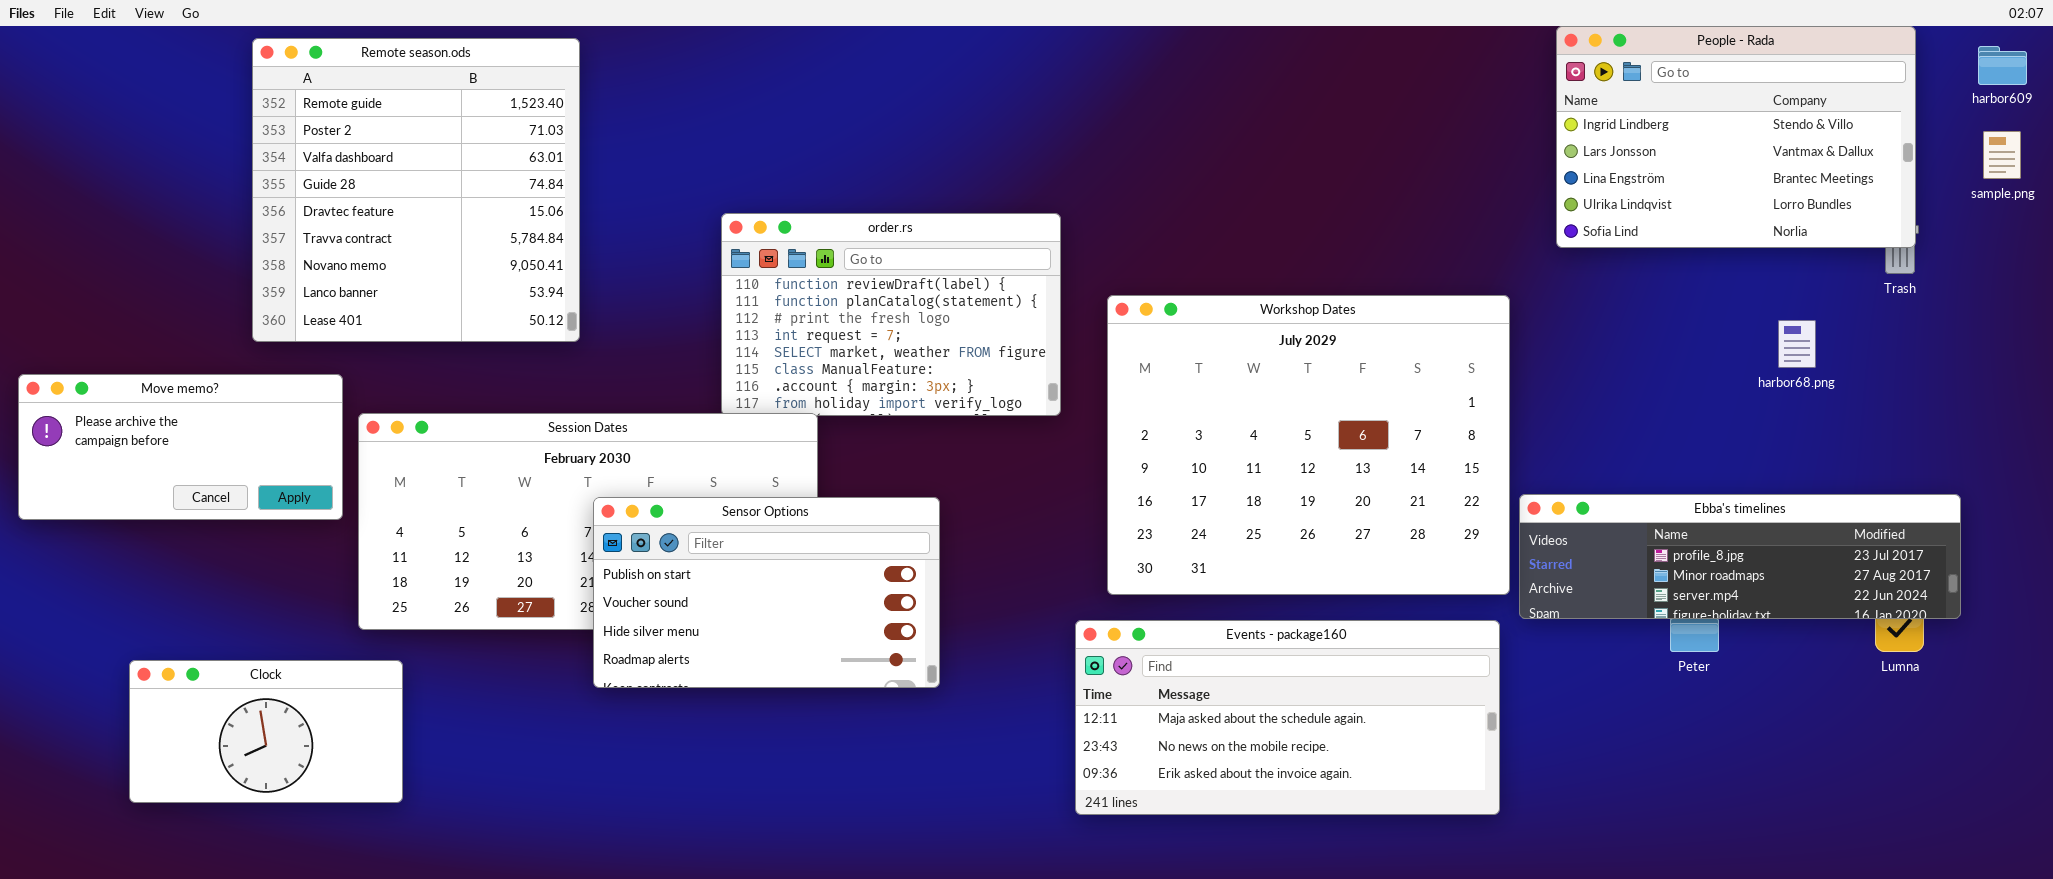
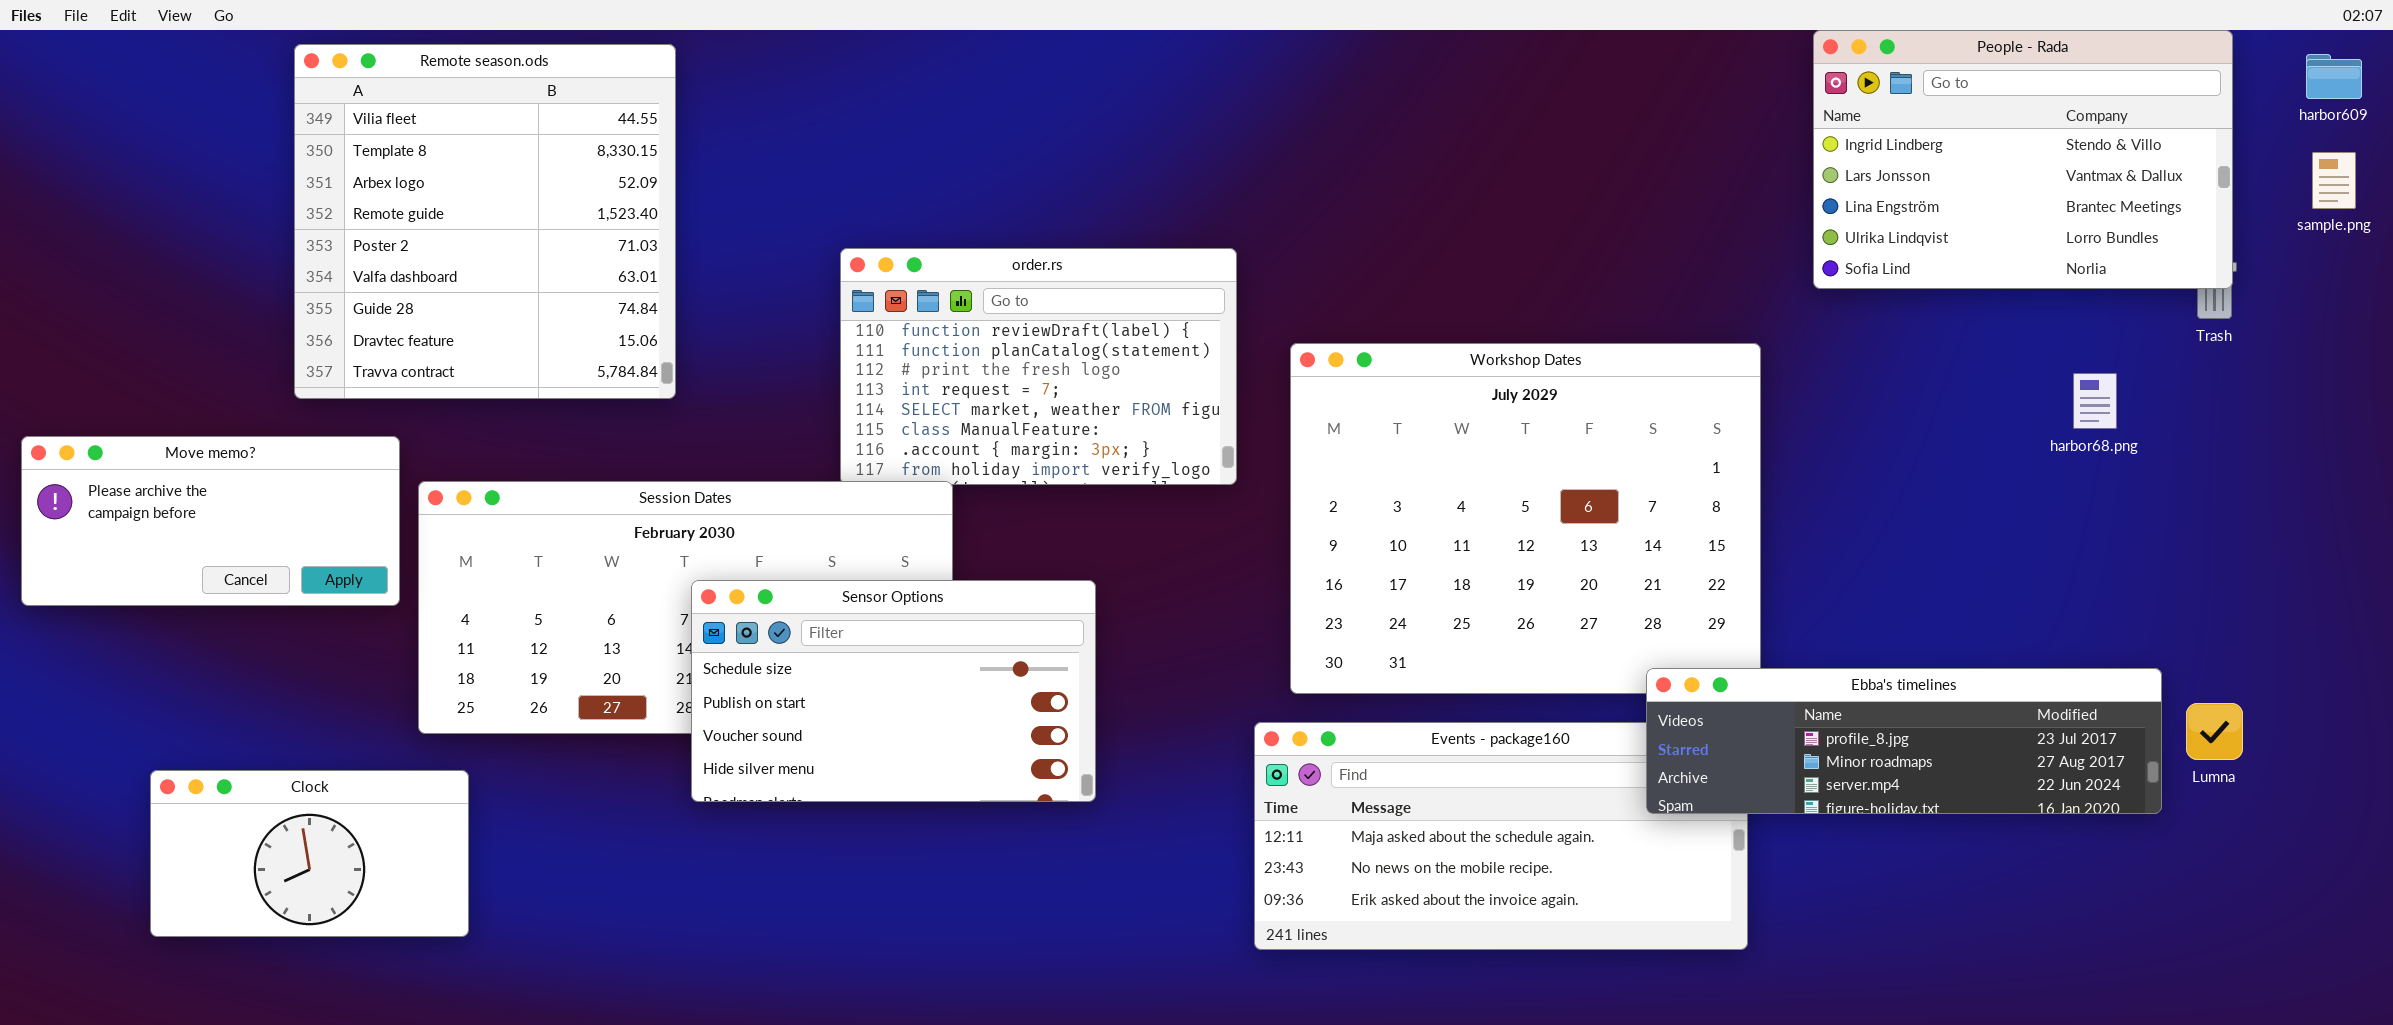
Remote season.ods: [252,38,580,342] -> [294,44,676,399], scrolled up 3 rows
Ebba's timelines: [1519,494,1961,619] -> [1646,668,2162,814], moved
Sensor Options: [593,497,940,688] -> [691,580,1096,802], scrolled up 1 row

